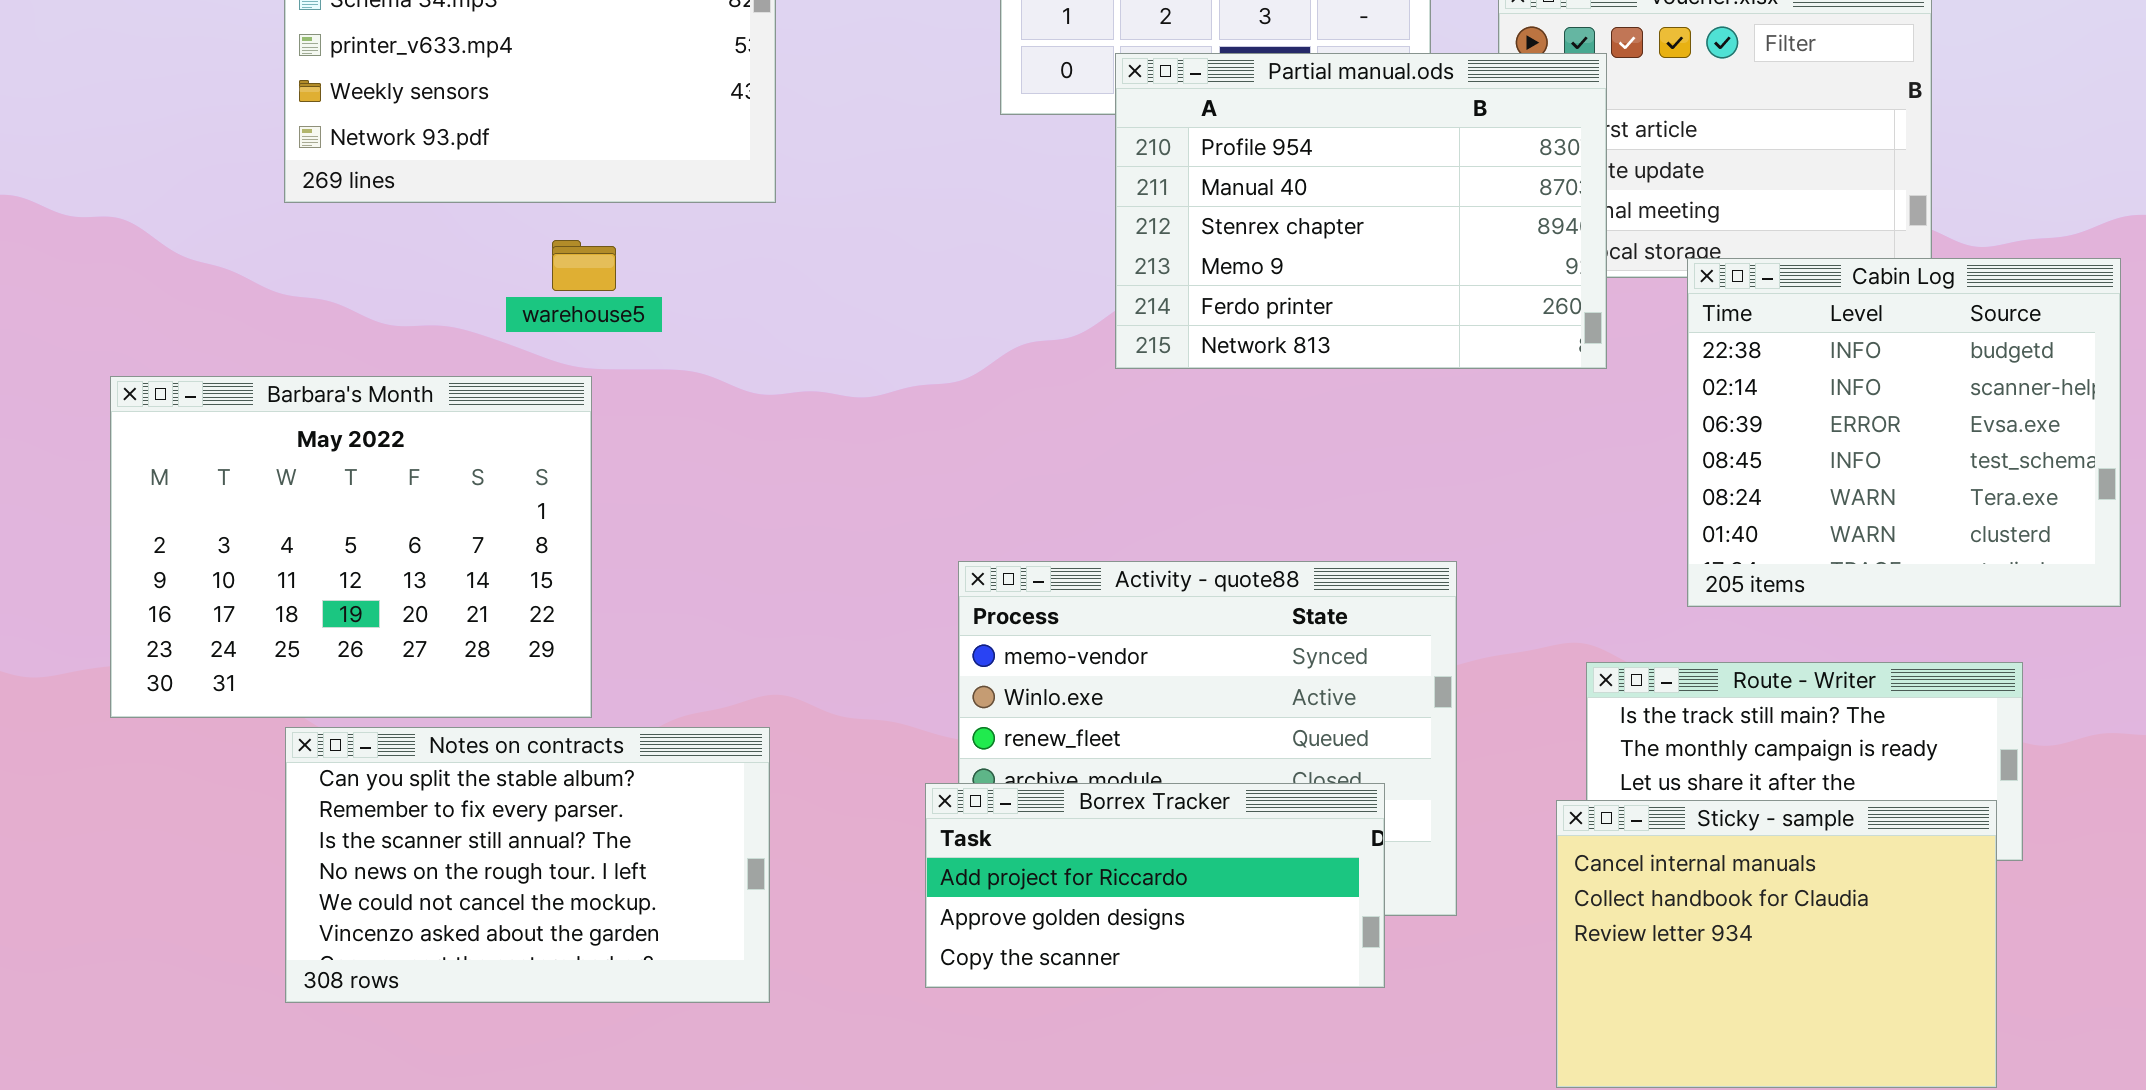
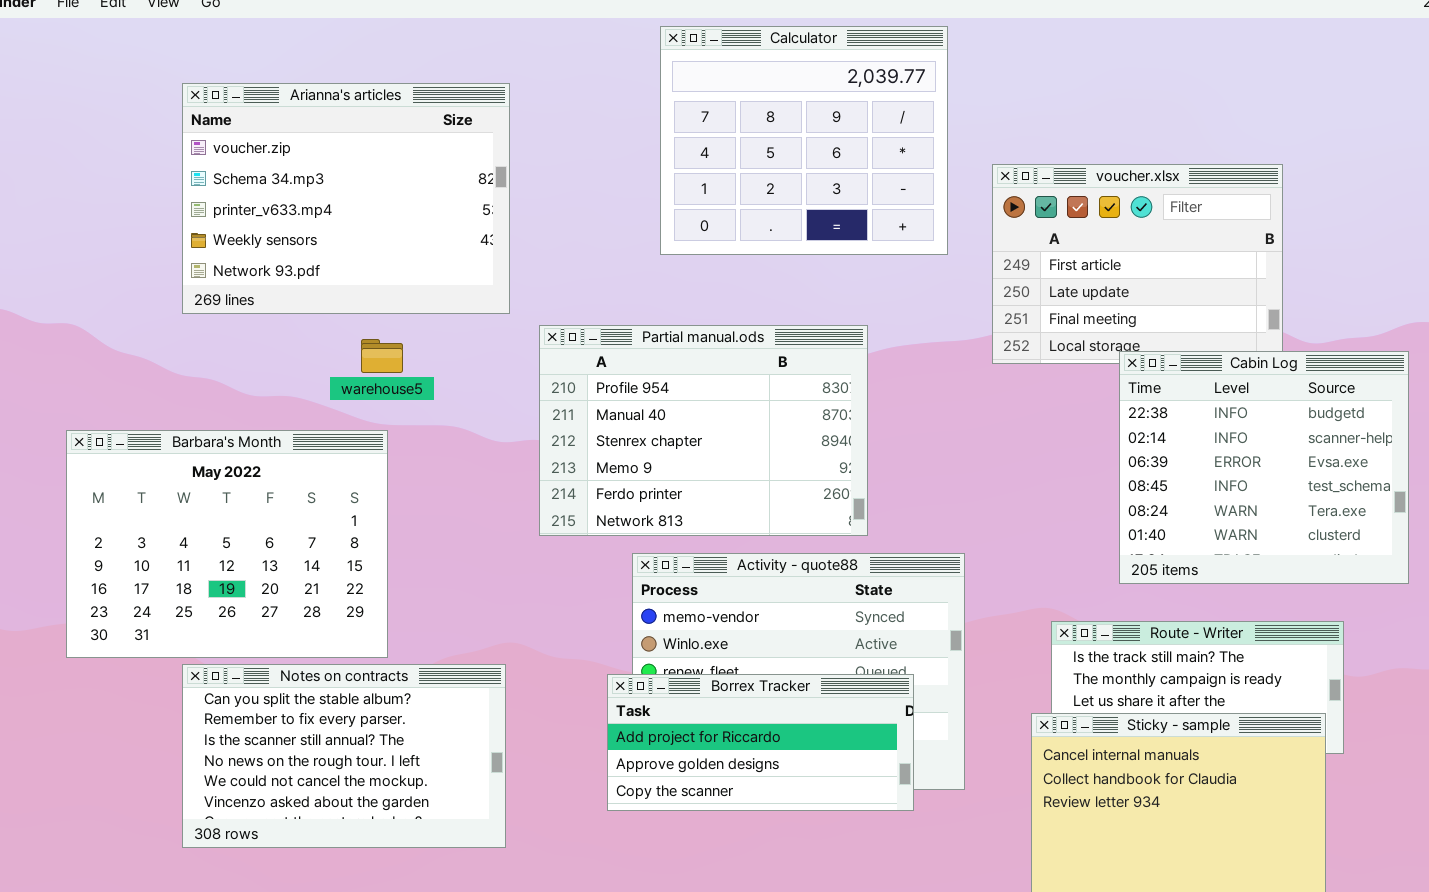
Partial manual.ods: [1115,53,1607,369] -> [539,325,868,536], moved
Borrex Tracker: [925,783,1385,988] -> [607,674,914,811], moved

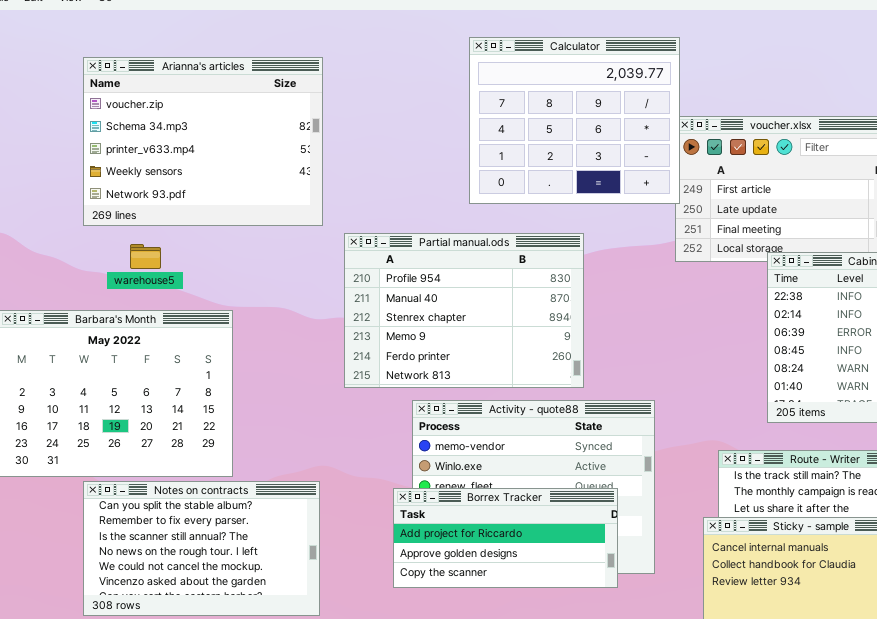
Calculator: [660,26,948,255] -> [469,37,680,204], moved
warehouse5: [361,339,403,373] -> [130,244,161,269], moved

